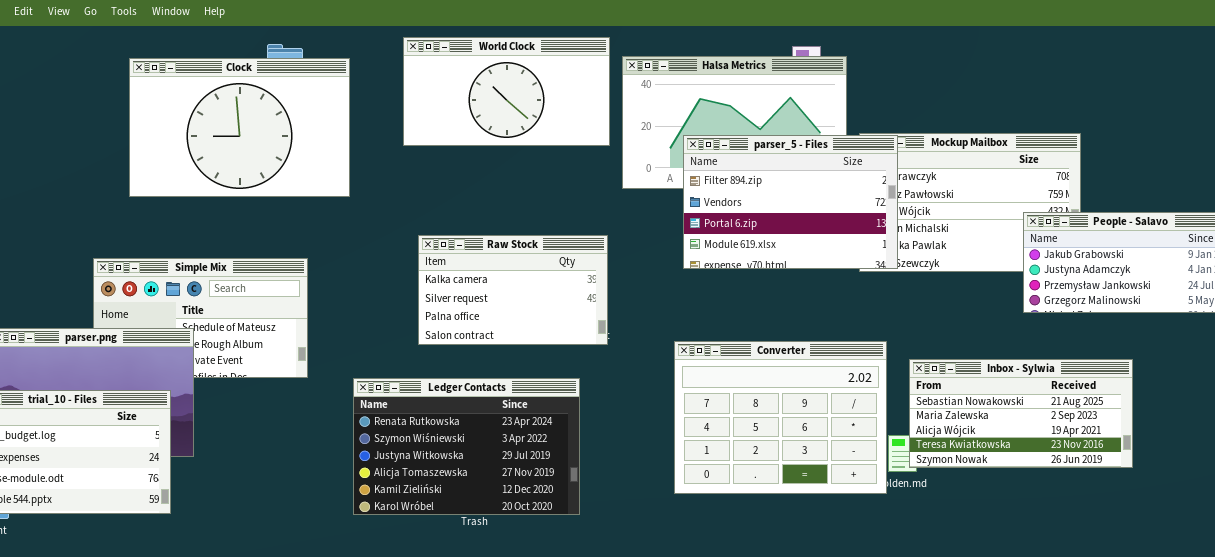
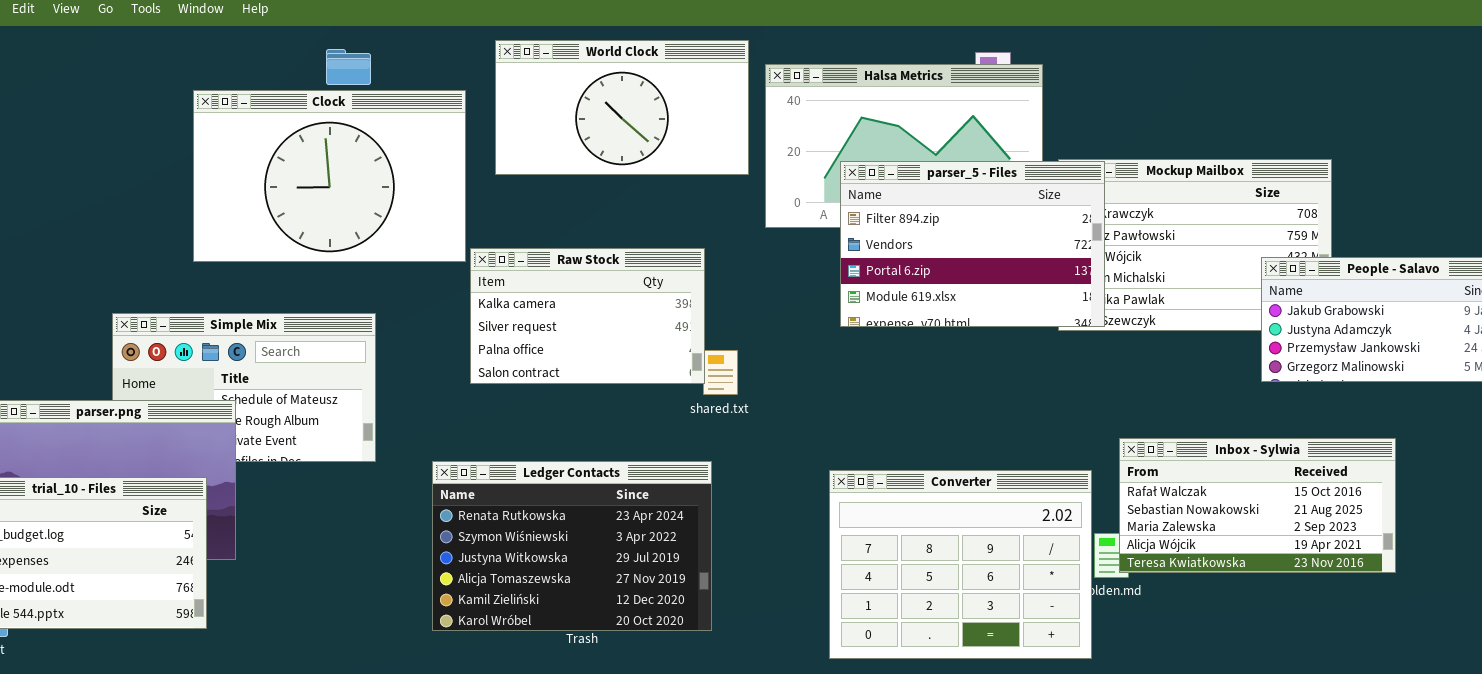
Clock: [129,58,350,197] -> [193,90,466,262], moved
Raw Stock: [418,235,608,345] -> [470,248,705,384], moved
Converter: [674,341,887,494] -> [829,470,1092,659], moved
Inbox - Sylwia: [909,359,1133,468] -> [1119,438,1396,573], scrolled up 1 row

